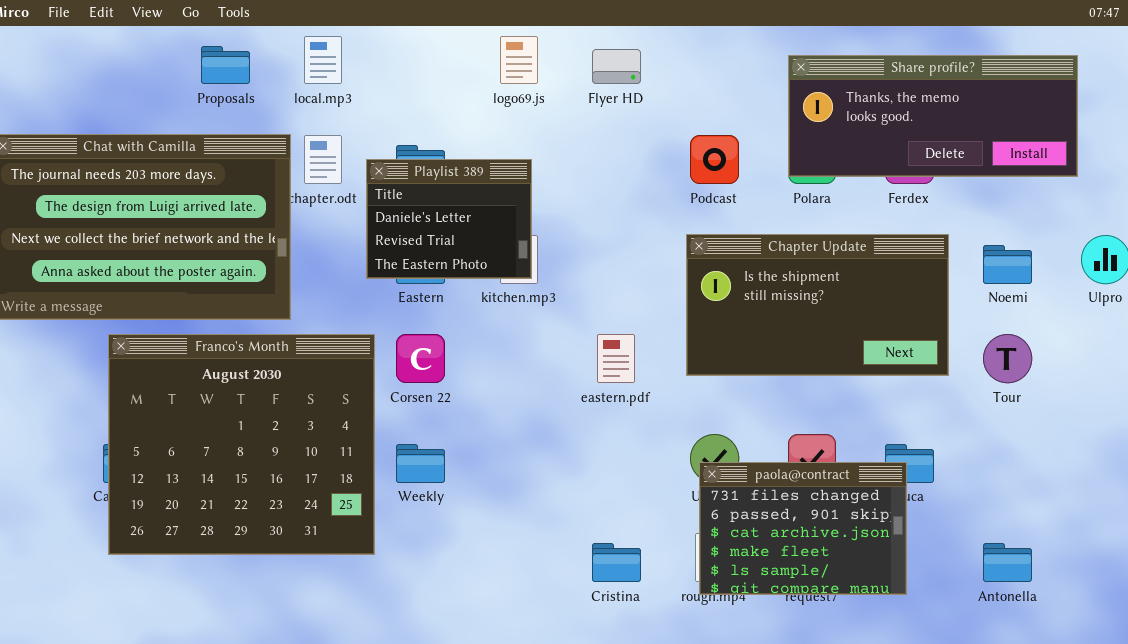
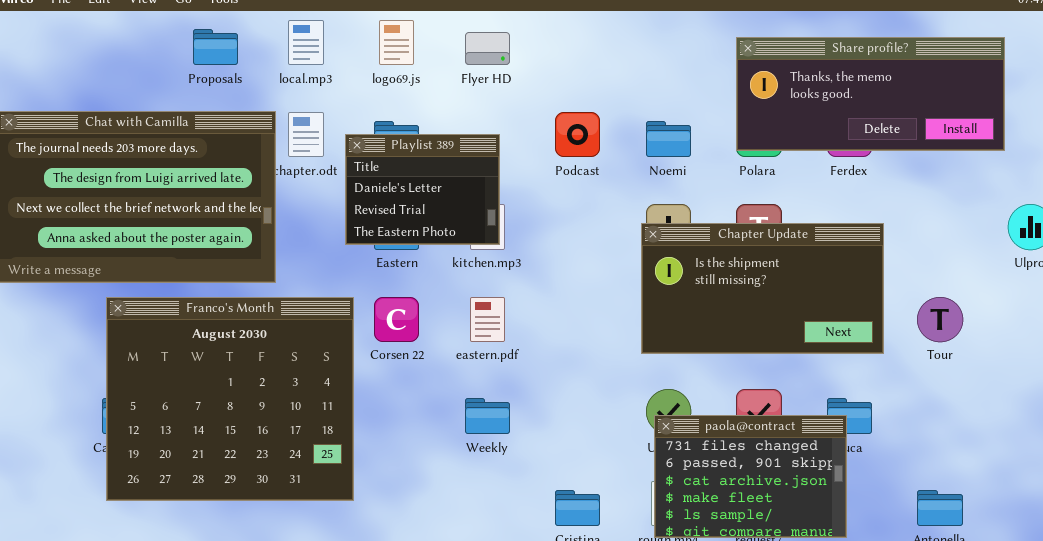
logo69.js: [500,36,538,84] -> [379,20,414,65], moved
Flyer HD: [592,49,641,84] -> [465,32,510,65], moved
Podcast: [690,135,739,184] -> [555,112,600,157], moved
Chapter Update: [686,234,949,376] -> [641,223,884,354], moved
Noemi: [983,245,1032,284] -> [646,121,691,157], moved
eastern.pdf: [597,334,635,383] -> [470,297,505,342], moved
Weekly: [396,444,445,483] -> [465,398,510,434], moved

